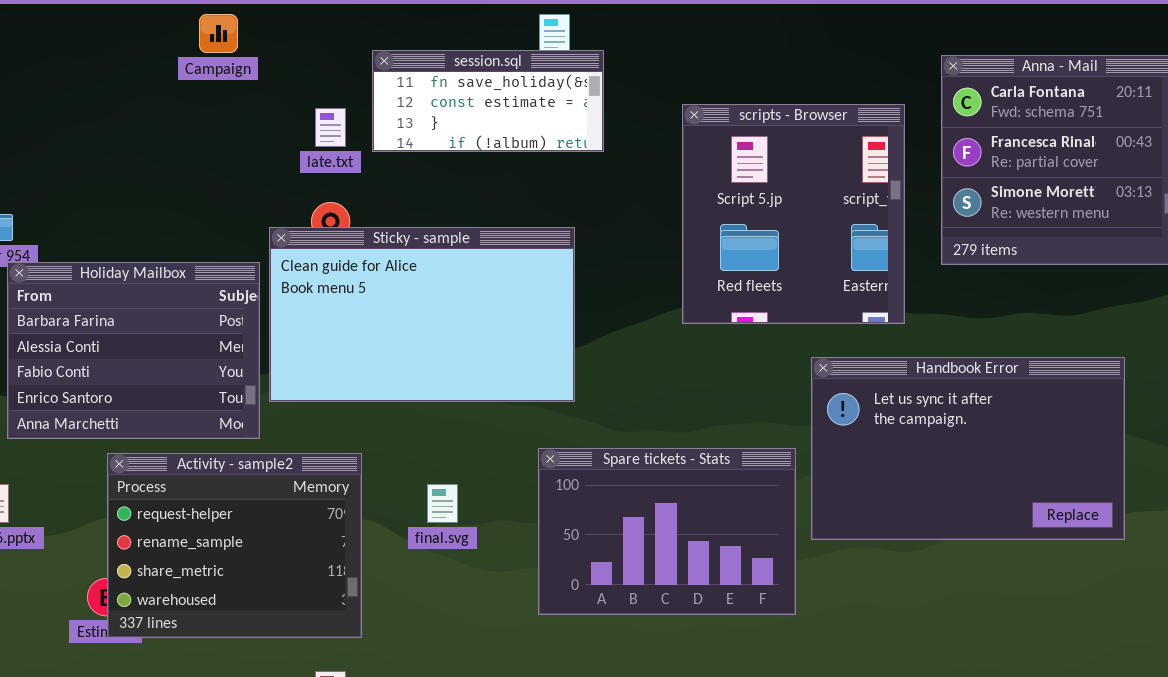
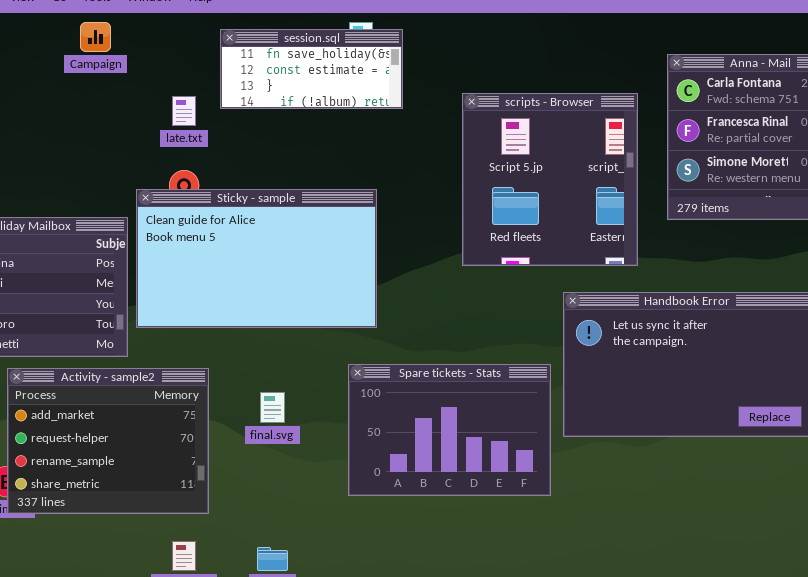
session.sql: [372,50,604,152] -> [220,29,403,109], moved
Activity - sample2: [107,453,362,638] -> [7,368,209,514], scrolled up 1 row

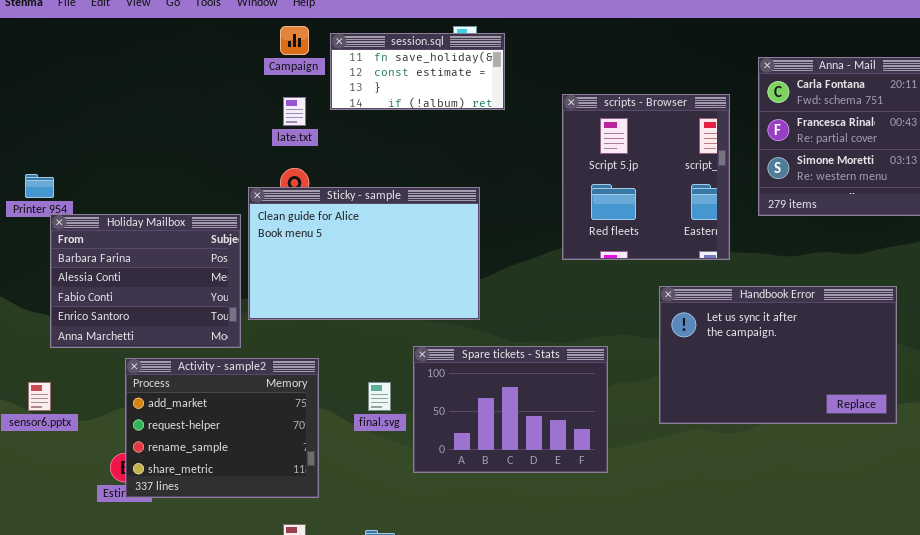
Campaign: [80,22,111,52] -> [280,26,309,55], moved
Spare tickets - Stats: [348,364,551,496] -> [413,346,608,473], moved

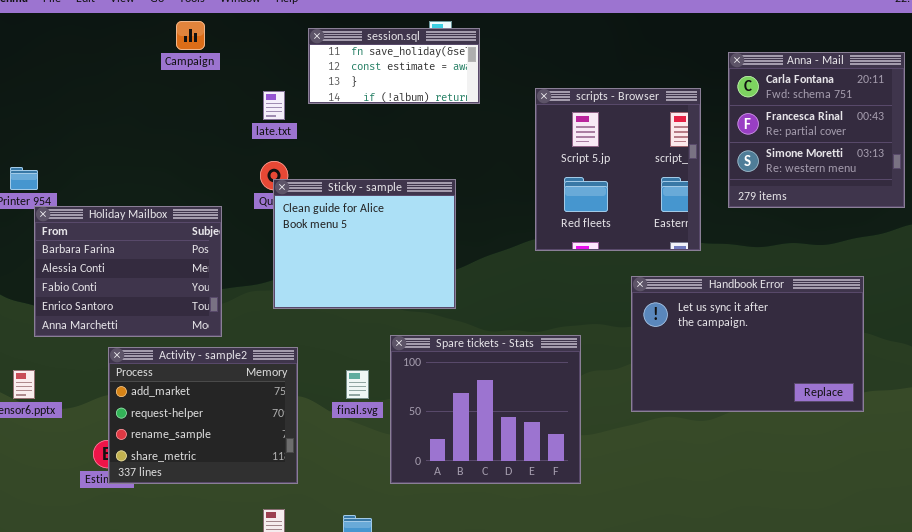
Campaign: [280,26,309,55] -> [176,21,205,50], moved
Sticky - sample: [248,187,480,320] -> [273,179,456,309], resized
Spare tickets - Stats: [413,346,608,473] -> [390,335,581,484], resized

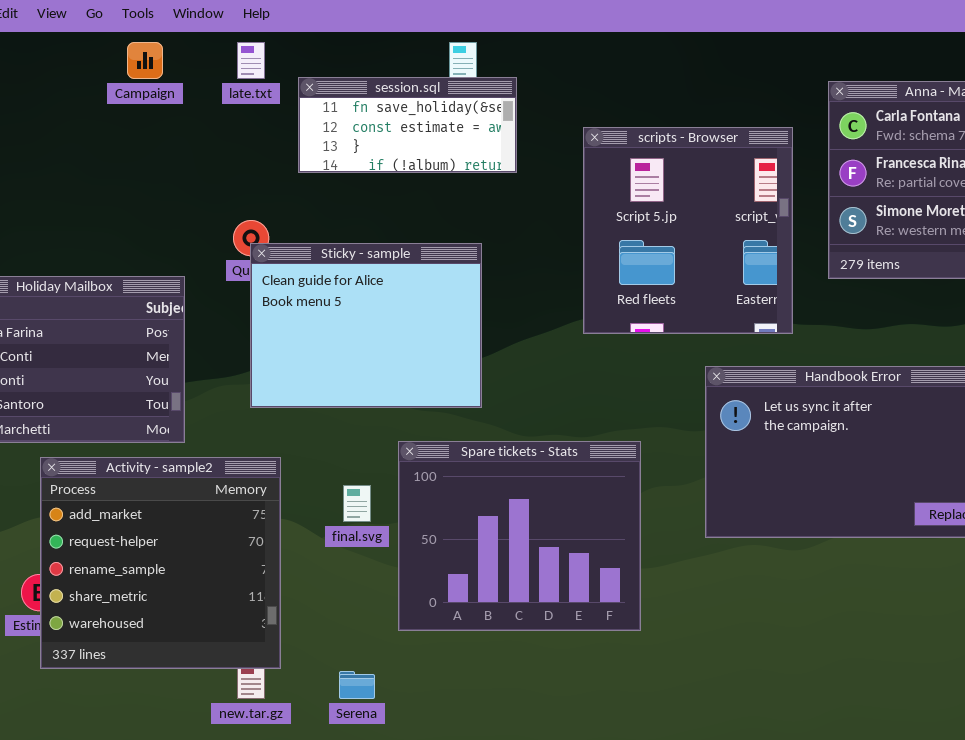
session.sql: [308,28,480,104] -> [298,77,517,173], moved
late.txt: [263,91,285,120] -> [237,42,265,79], moved
Activity - sample2: [108,347,298,484] -> [40,457,281,669], resized

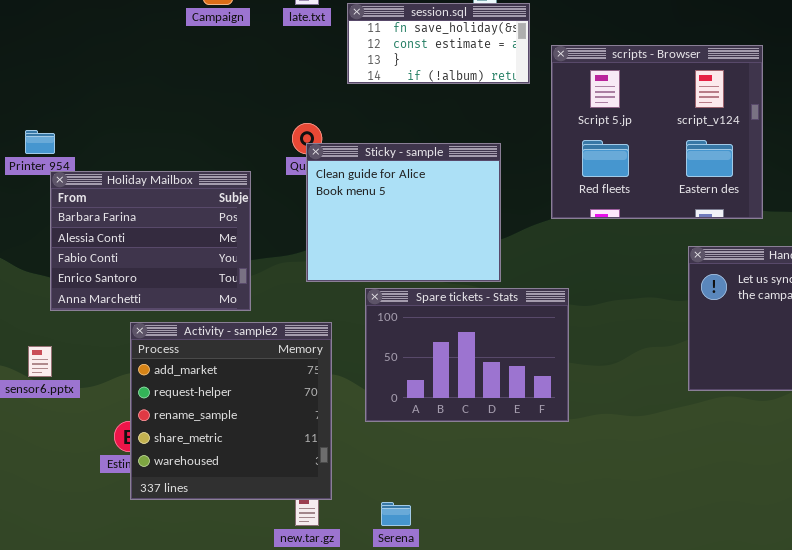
scripts - Browser: [583,127,793,334] -> [551,45,763,219], resized
Spare tickets - Stats: [398,441,641,631] -> [365,288,569,422], moved, resized

